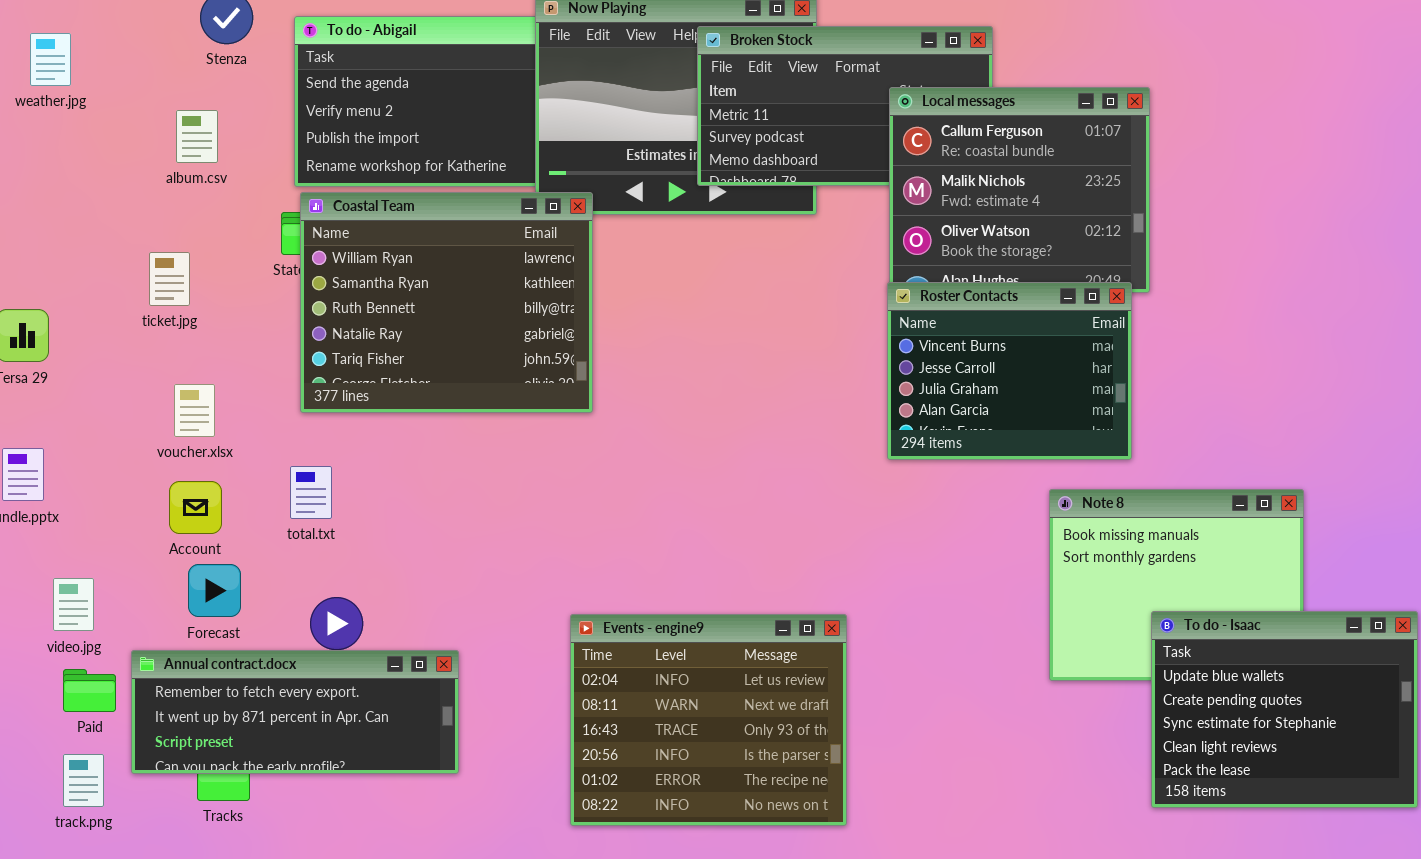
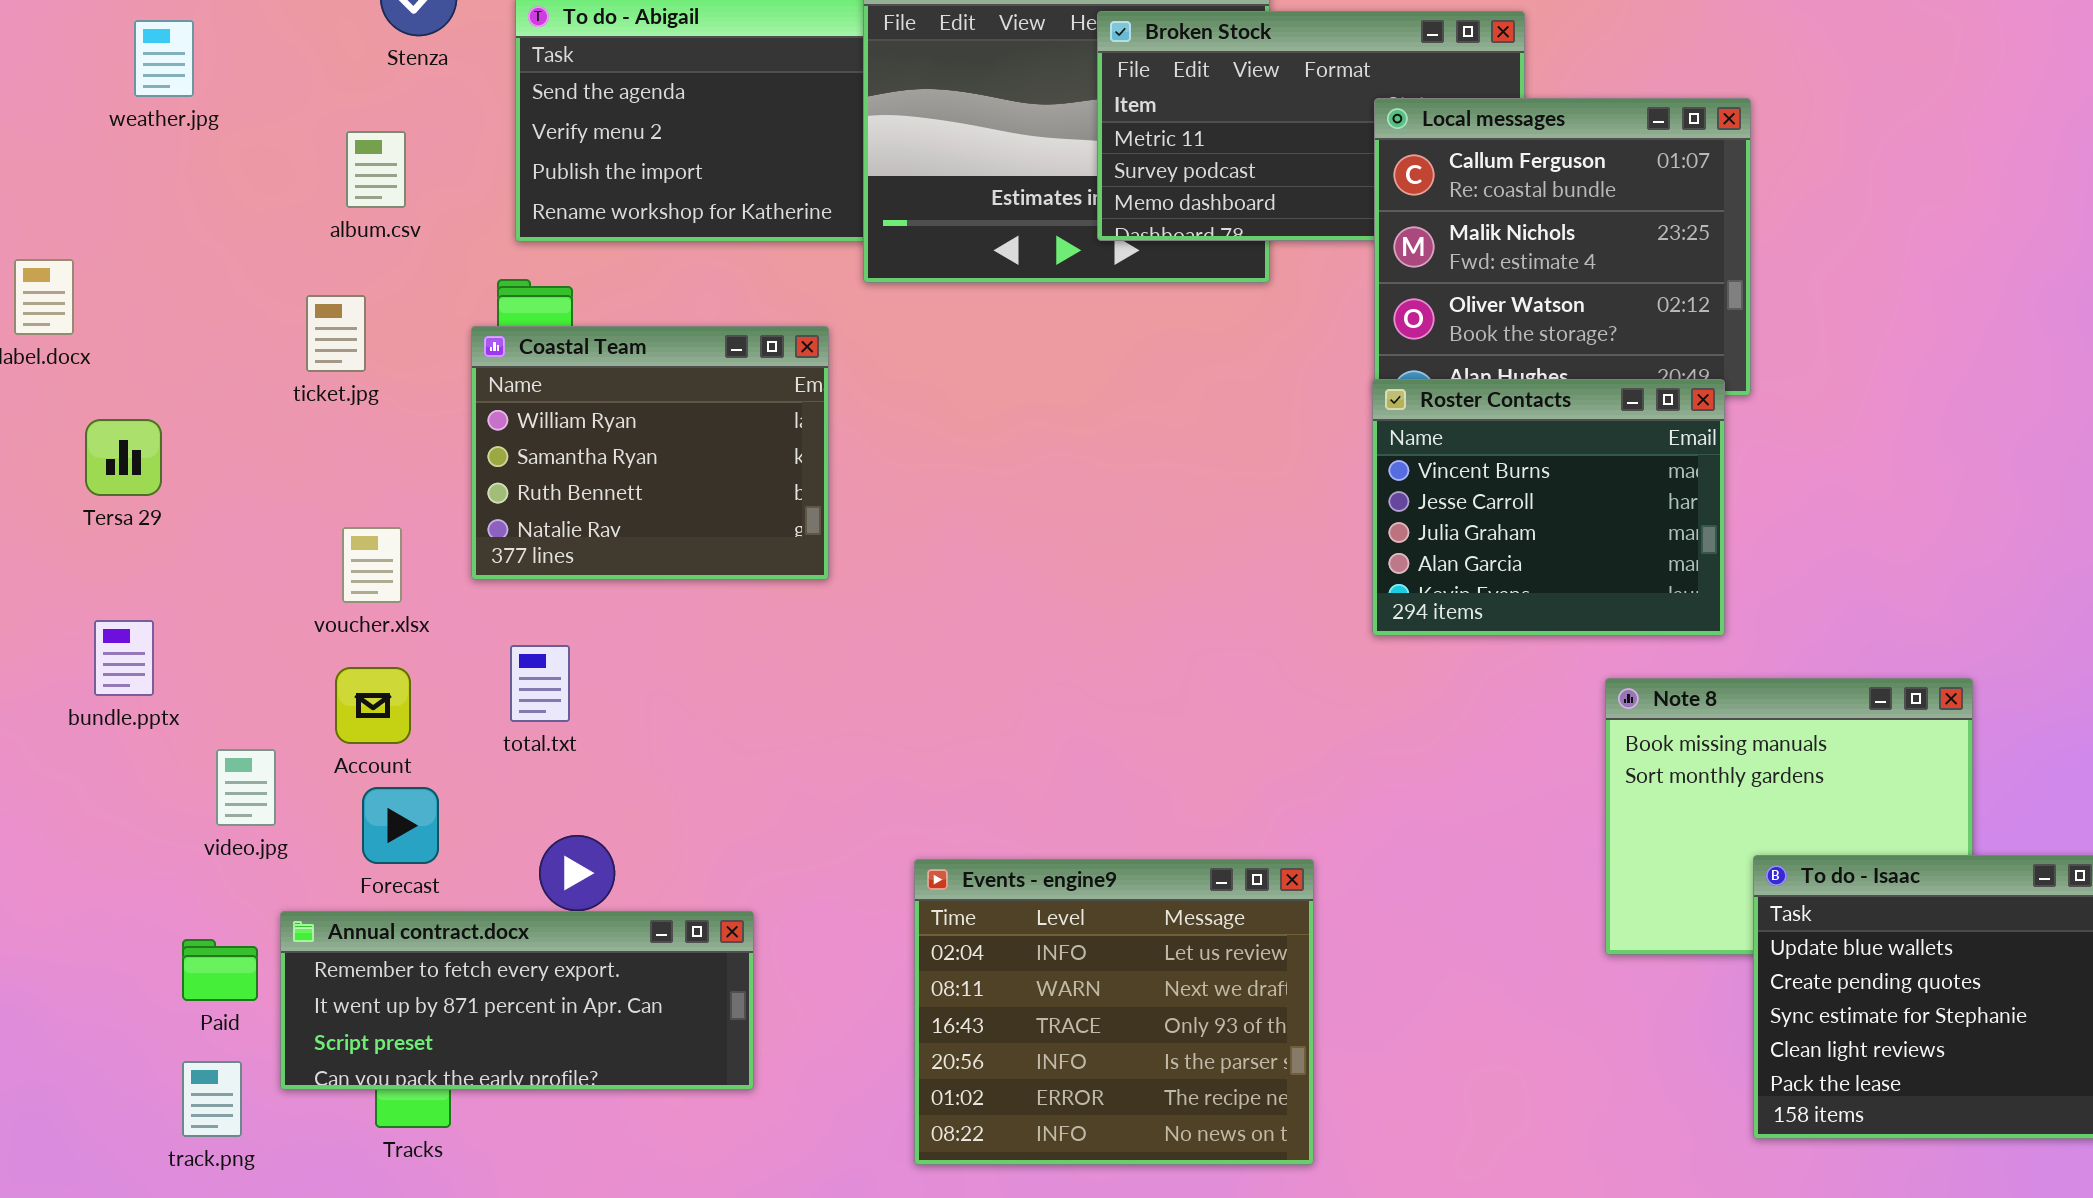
Coastal Team: [300,192,593,413] -> [471,326,829,580], moved, resized
ticket.jpg: [149,252,190,306] -> [306,295,366,372], moved
video.jpg: [53,578,94,631] -> [216,749,276,826], moved

